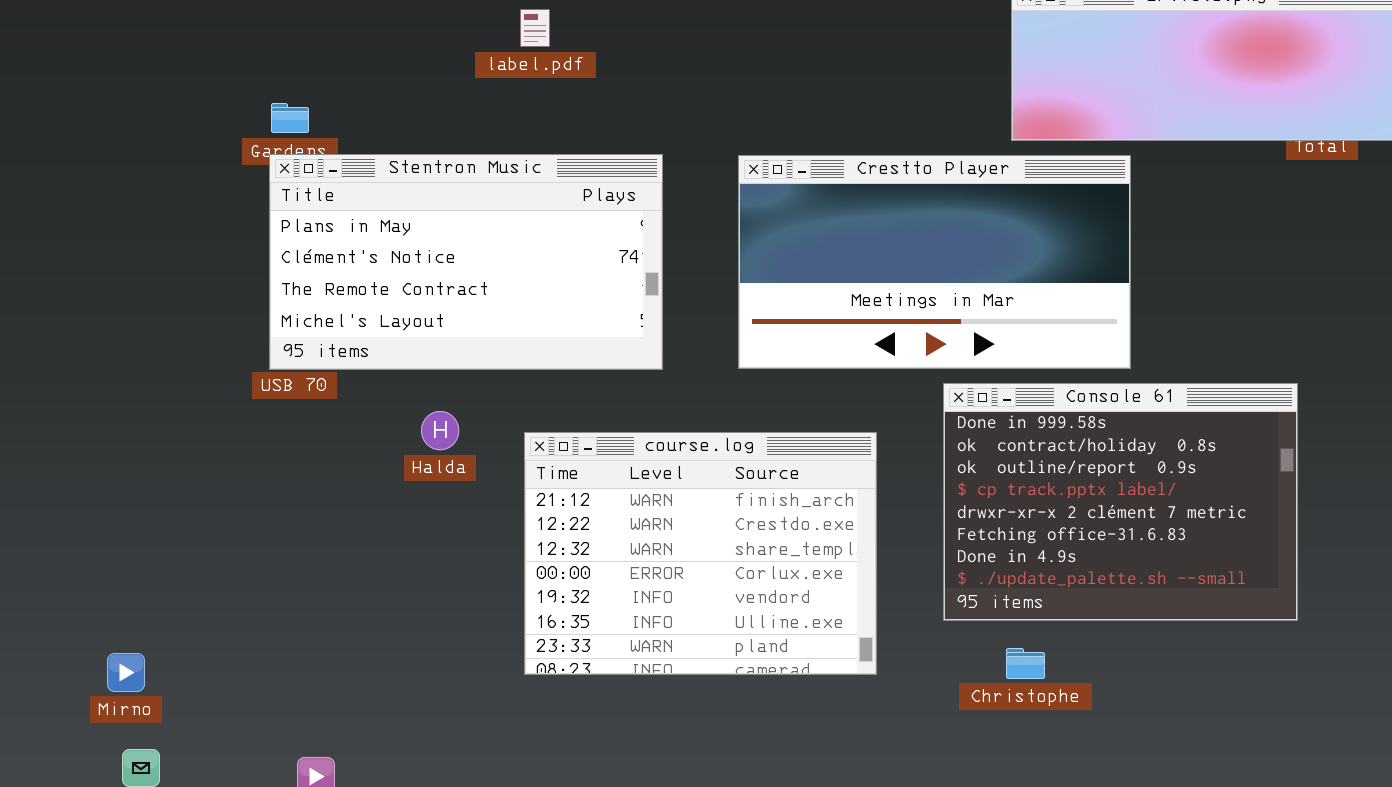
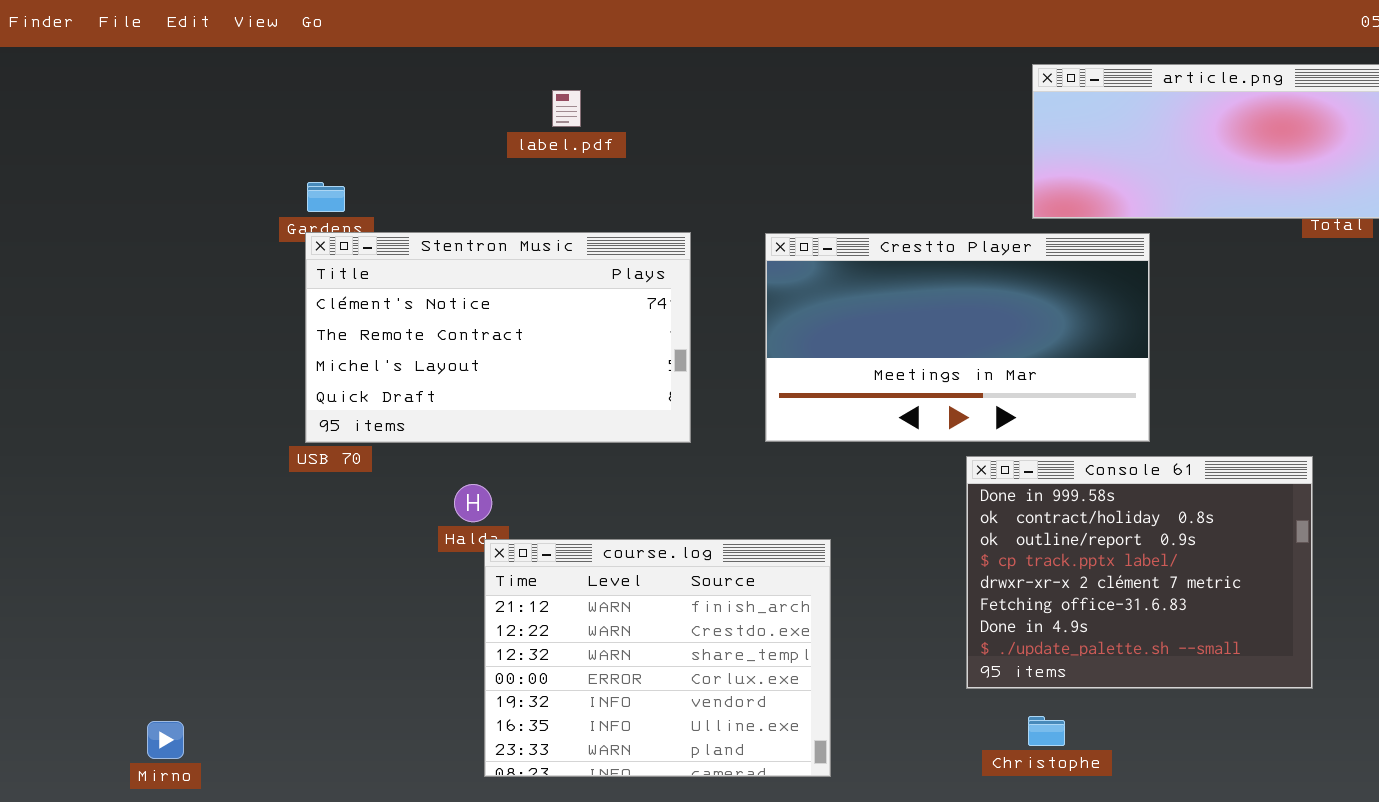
Stentron Music: [269,154,663,370] -> [305,232,691,443], scrolled down 1 row
course.log: [524,432,877,675] -> [484,539,831,777], moved

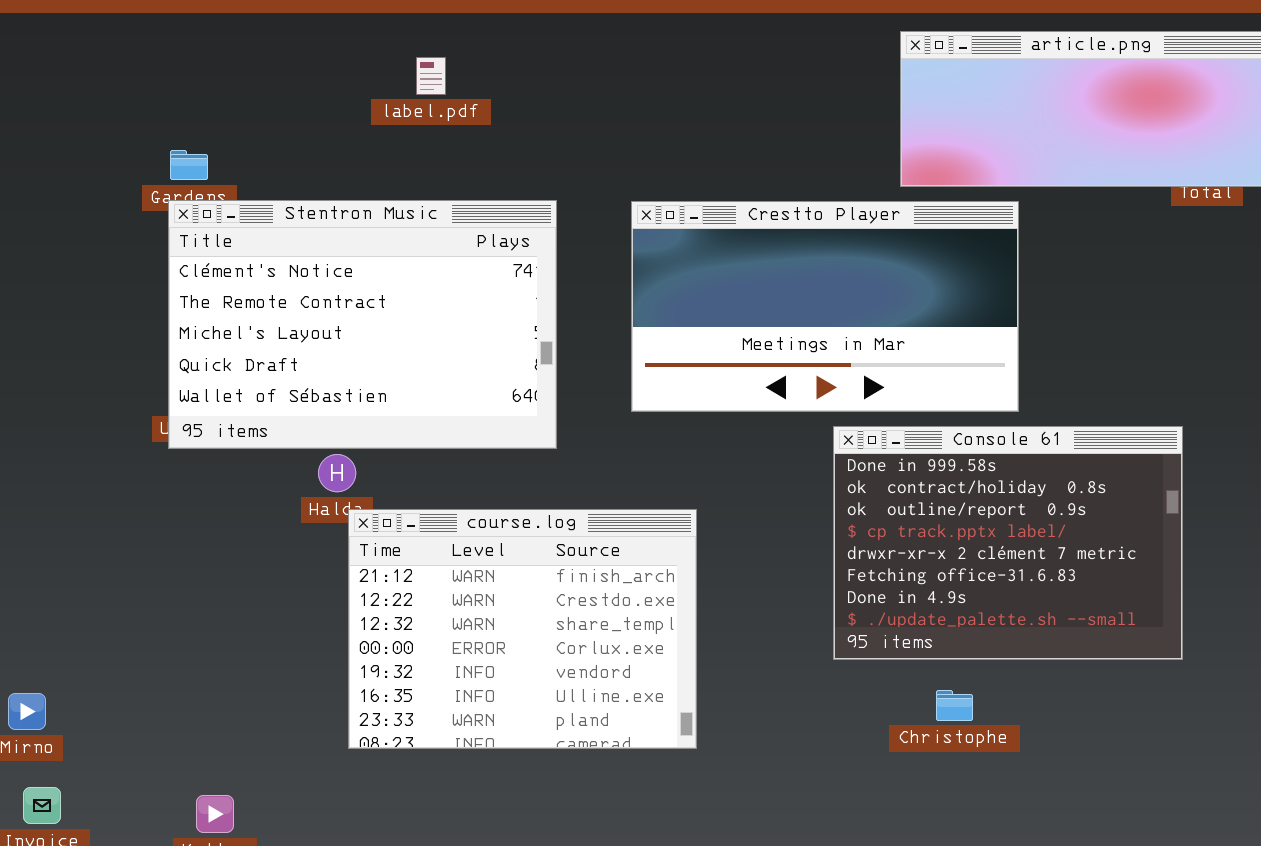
Stentron Music: [305,232,691,443] -> [168,200,557,449], resized
Christophe: [1028,716,1065,746] -> [936,690,973,721], moved

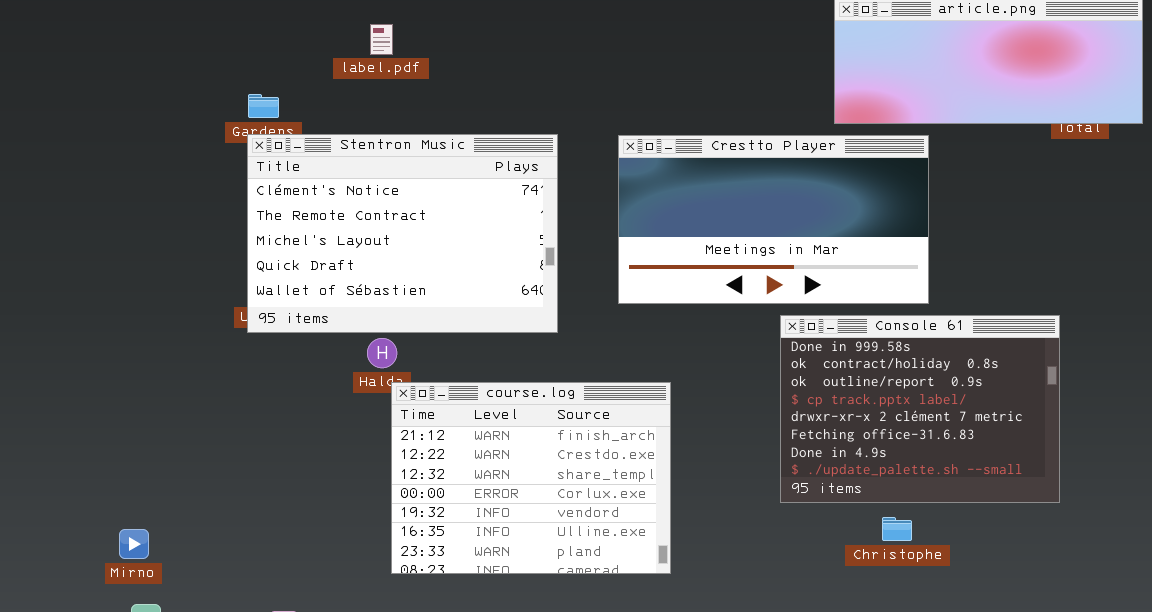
label.pdf: [416,57,446,95] -> [370,24,393,55], moved
Christophe: [936,690,973,721] -> [882,517,912,541], moved

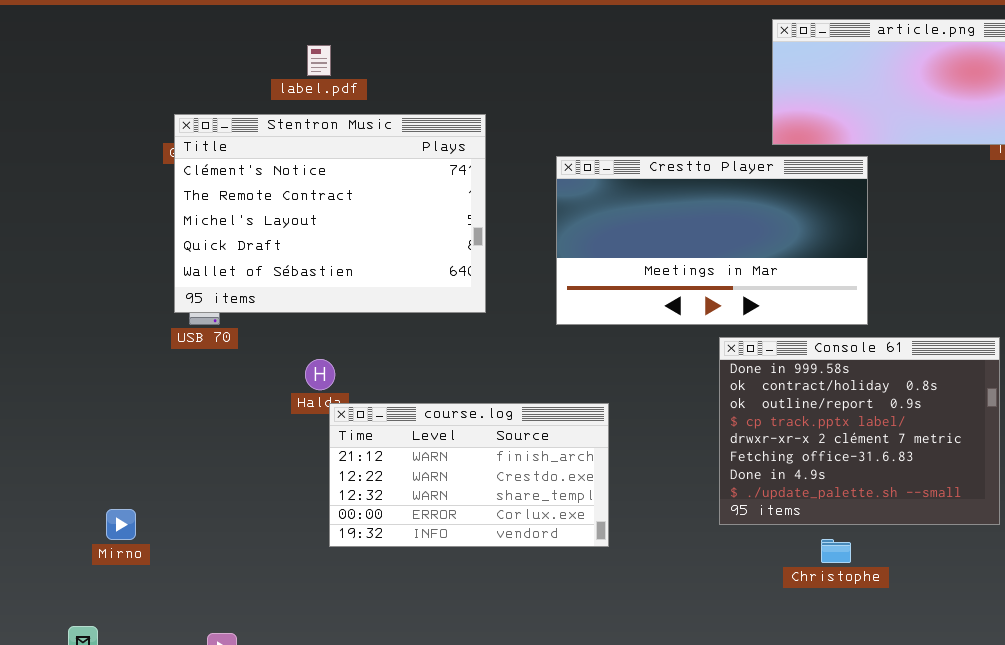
Stentron Music: [247,134,558,333] -> [174,114,486,313], moved
course.log: [391,382,671,574] -> [329,403,609,547], resized
Mirno: [119,529,149,559] -> [106,509,136,540], moved

